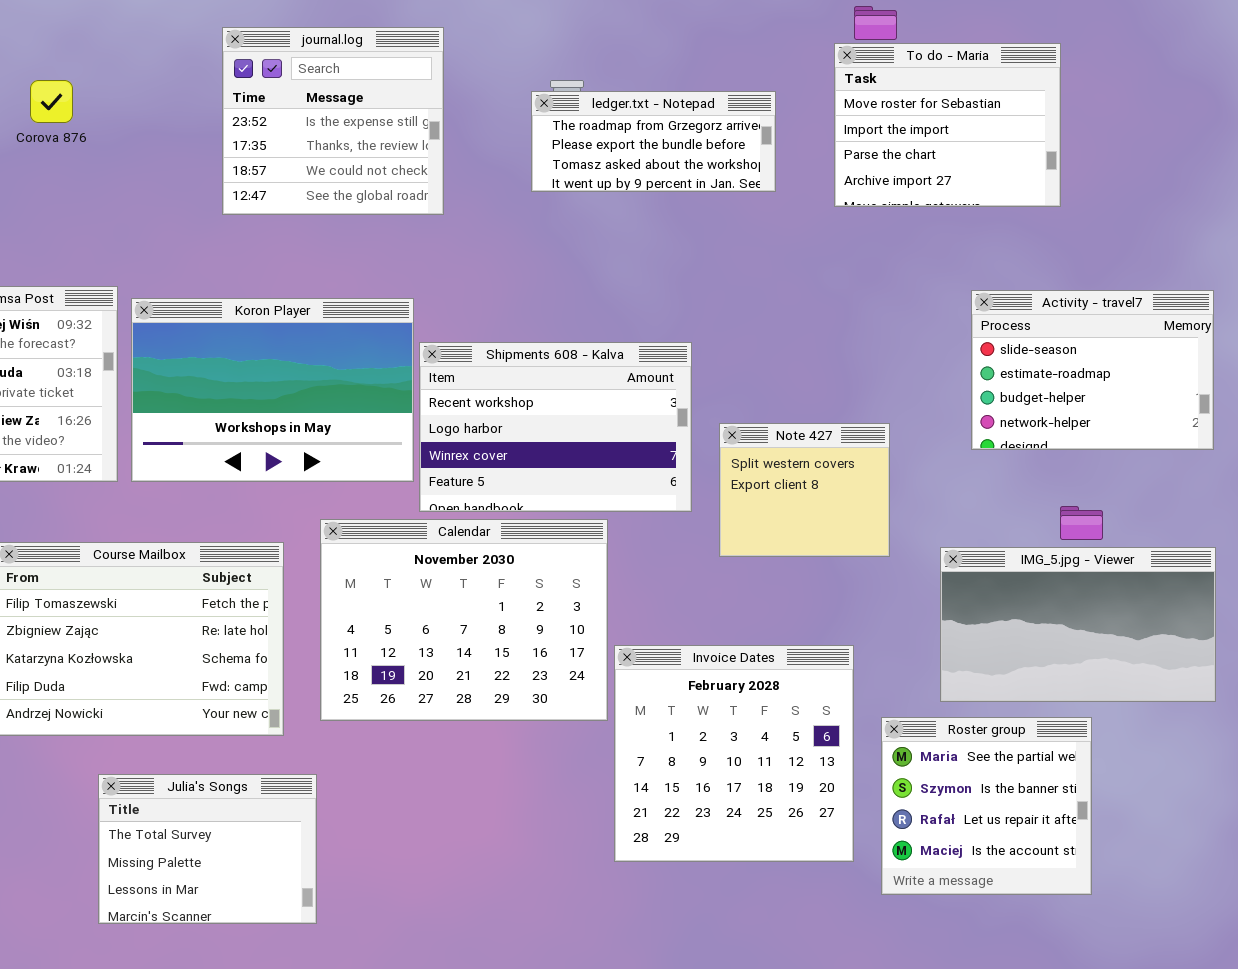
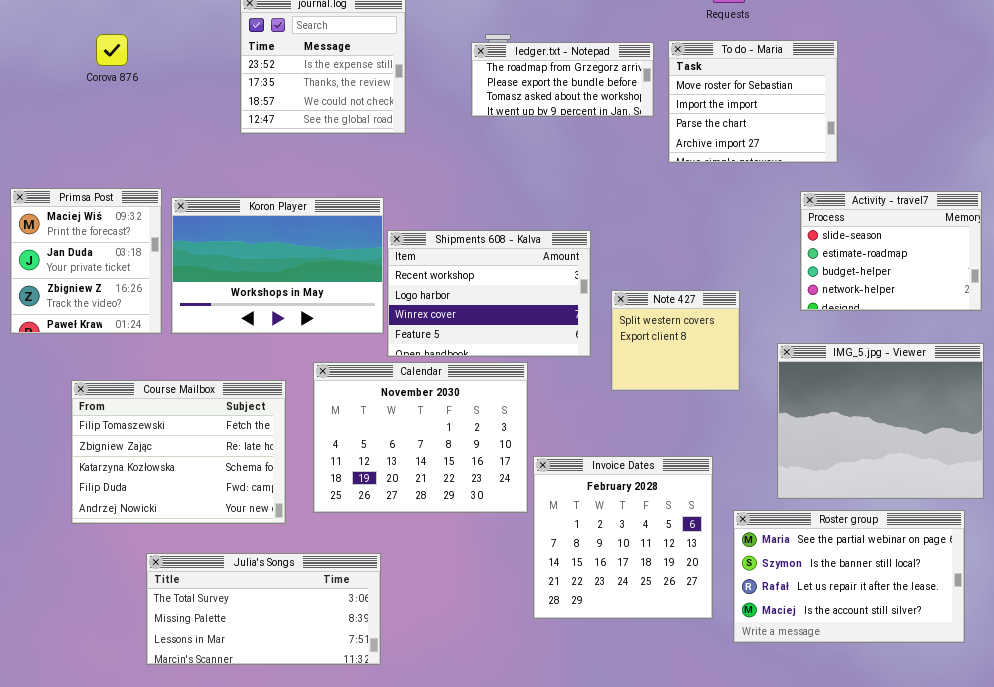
To do - Maria: [834,43,1061,207] -> [668,40,838,163], moved
IMG_5.jpg - Viewer: [940,547,1216,702] -> [777,343,984,499], resized
Roster group: [881,717,1092,895] -> [733,510,965,643], resized
Julia's Songs: [98,774,317,924] -> [146,553,381,665], resized

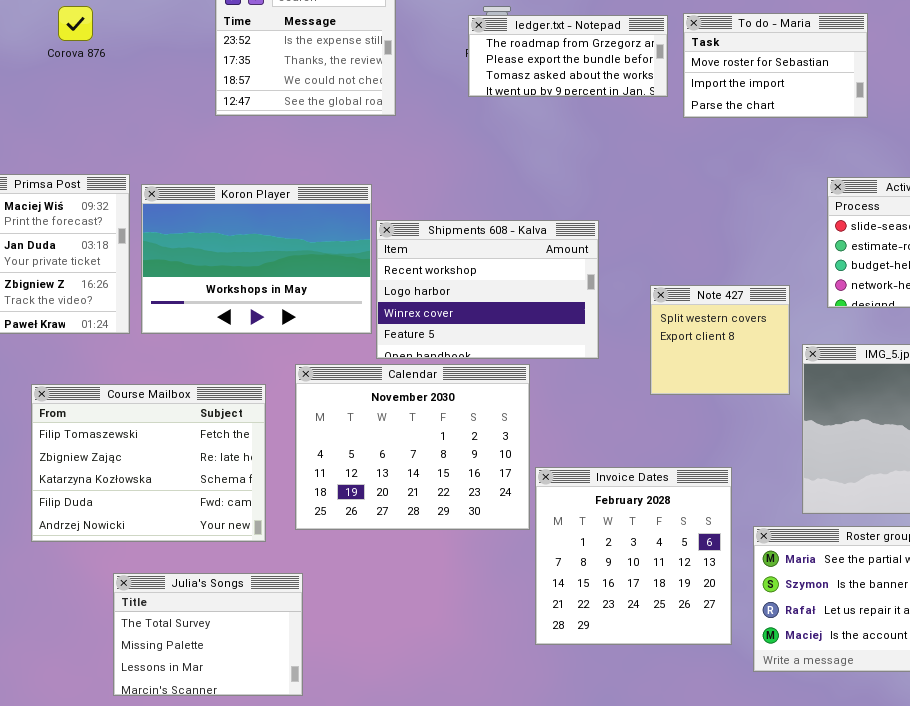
To do - Maria: [668,40,838,163] -> [683,13,868,118], resized
Note 427: [611,290,740,391] -> [650,285,790,395], moved
Julia's Songs: [146,553,381,665] -> [113,573,303,696], resized

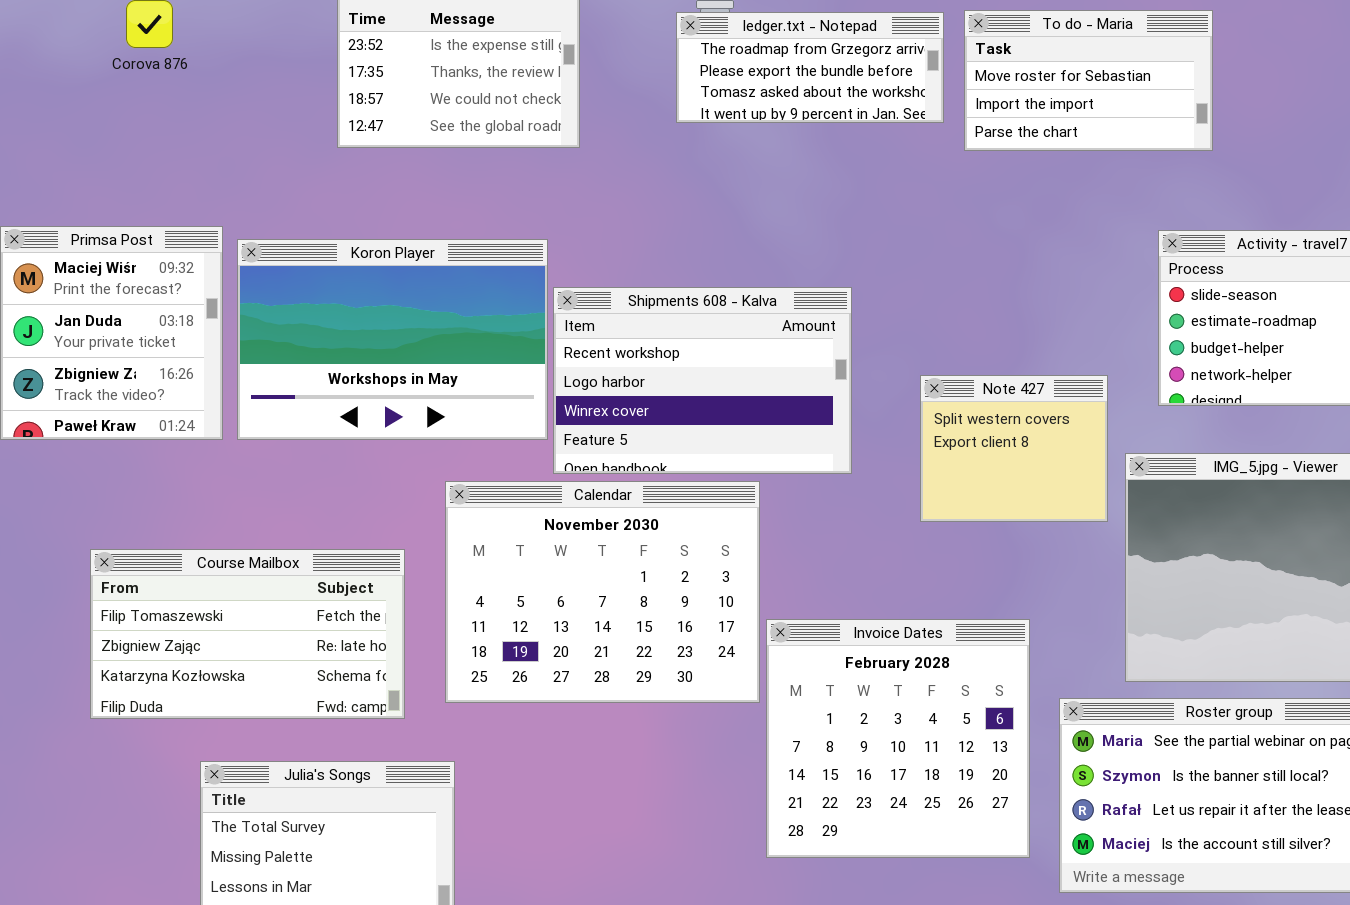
Course Mailbox: [31,384,266,542] -> [90,549,405,719], resized

